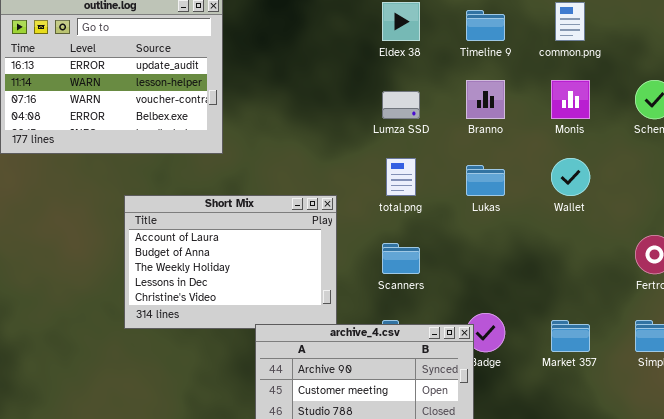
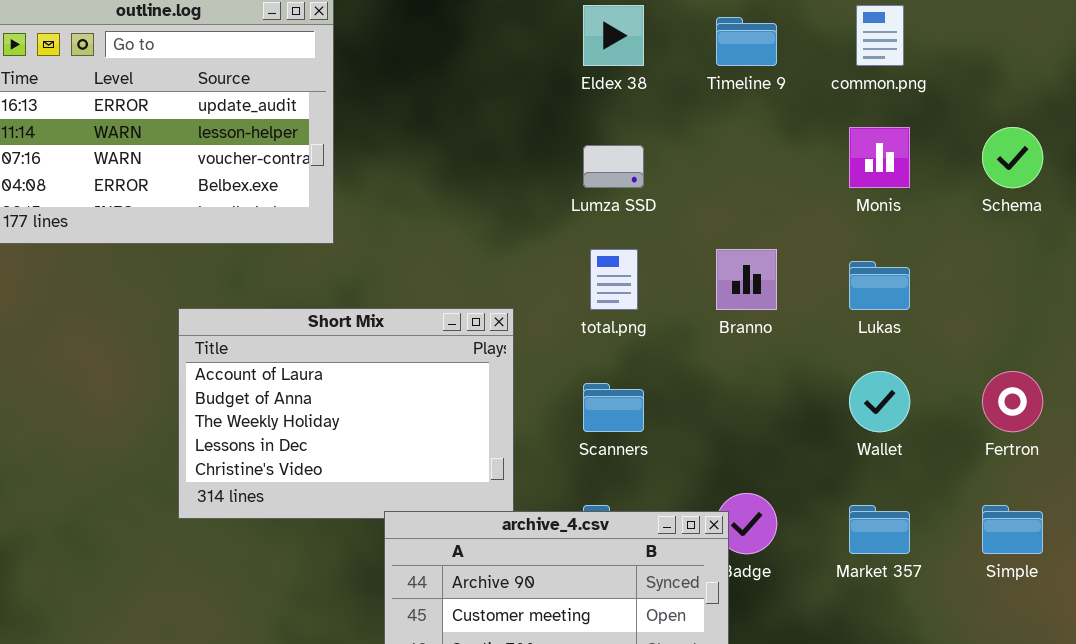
Branno: [466,80,505,119] -> [716,249,777,310], moved
Wallet: [551,158,590,196] -> [849,371,910,432], moved
Lukas: [466,165,505,196] -> [849,261,910,310], moved

